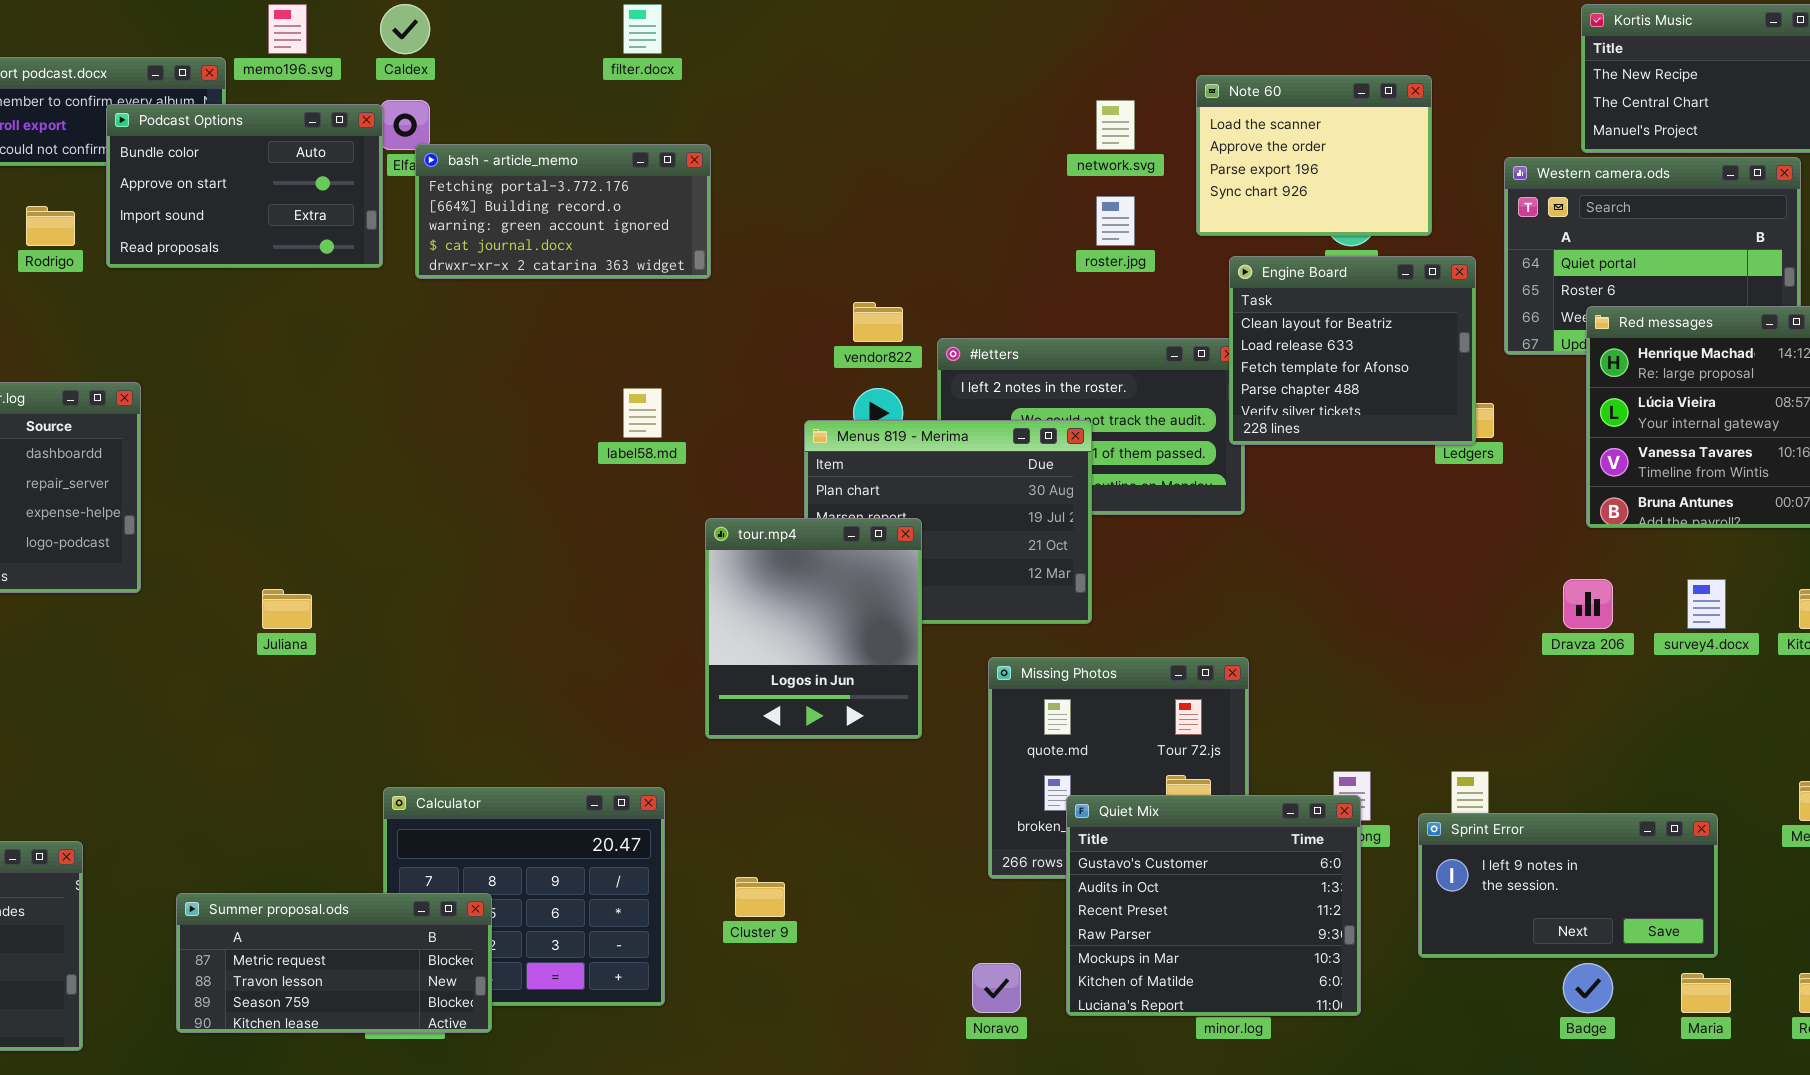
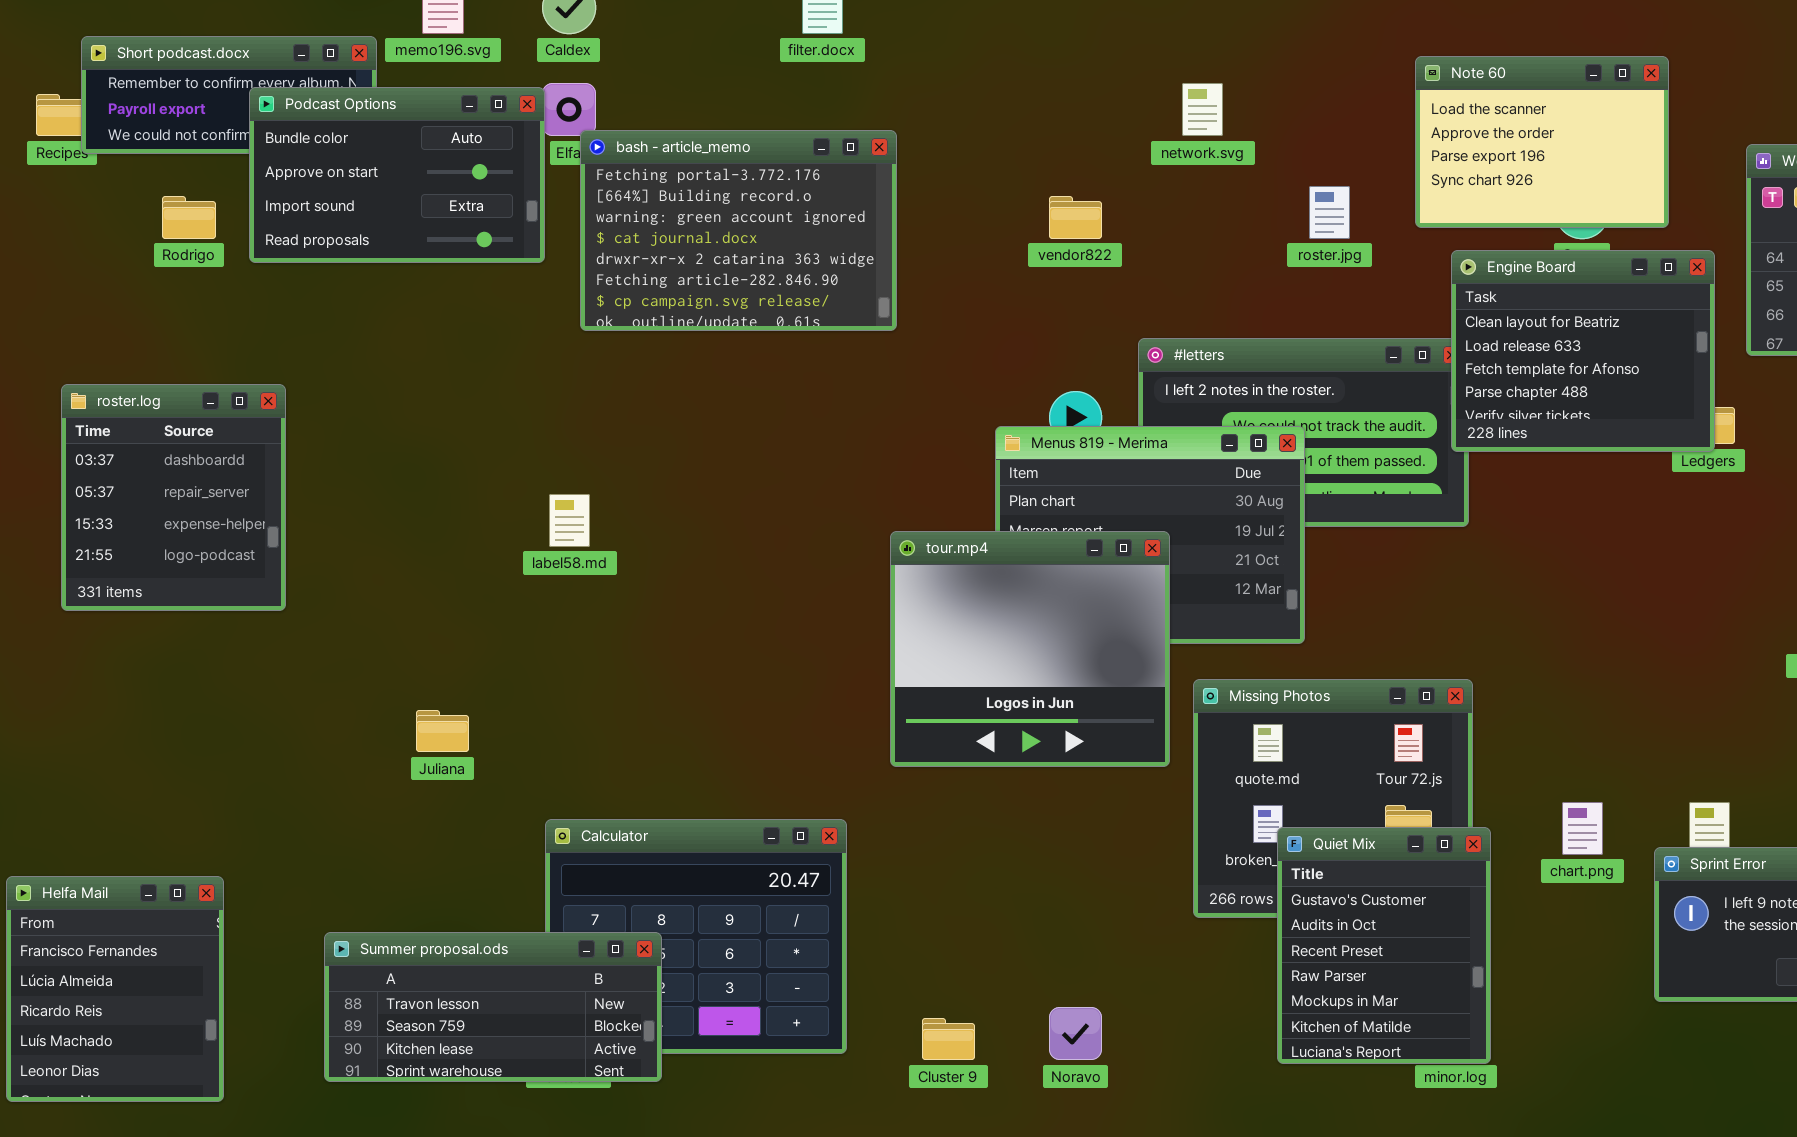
network.svg: [1096,100,1135,150] -> [1182,83,1223,136], moved
bash - article_memo: [415,144,711,279] -> [580,130,897,331], resized
vendor822: [853,302,903,342] -> [1049,196,1102,239], moved
label58.md: [623,388,662,438] -> [549,494,590,547], moved
tour.mp4: [705,518,922,739] -> [890,531,1170,767], resized
Juliana: [262,589,312,629] -> [416,710,469,752], moved
Quiet Mix: [1066,795,1361,1016] -> [1277,827,1491,1064], resized
Cluster 9: [735,877,785,917] -> [922,1018,975,1060], moved
Summer proposal.ods: [176,893,492,1033] -> [324,932,662,1082], scrolled down 1 row
Noravo: [972,963,1021,1013] -> [1049,1007,1102,1060], moved

